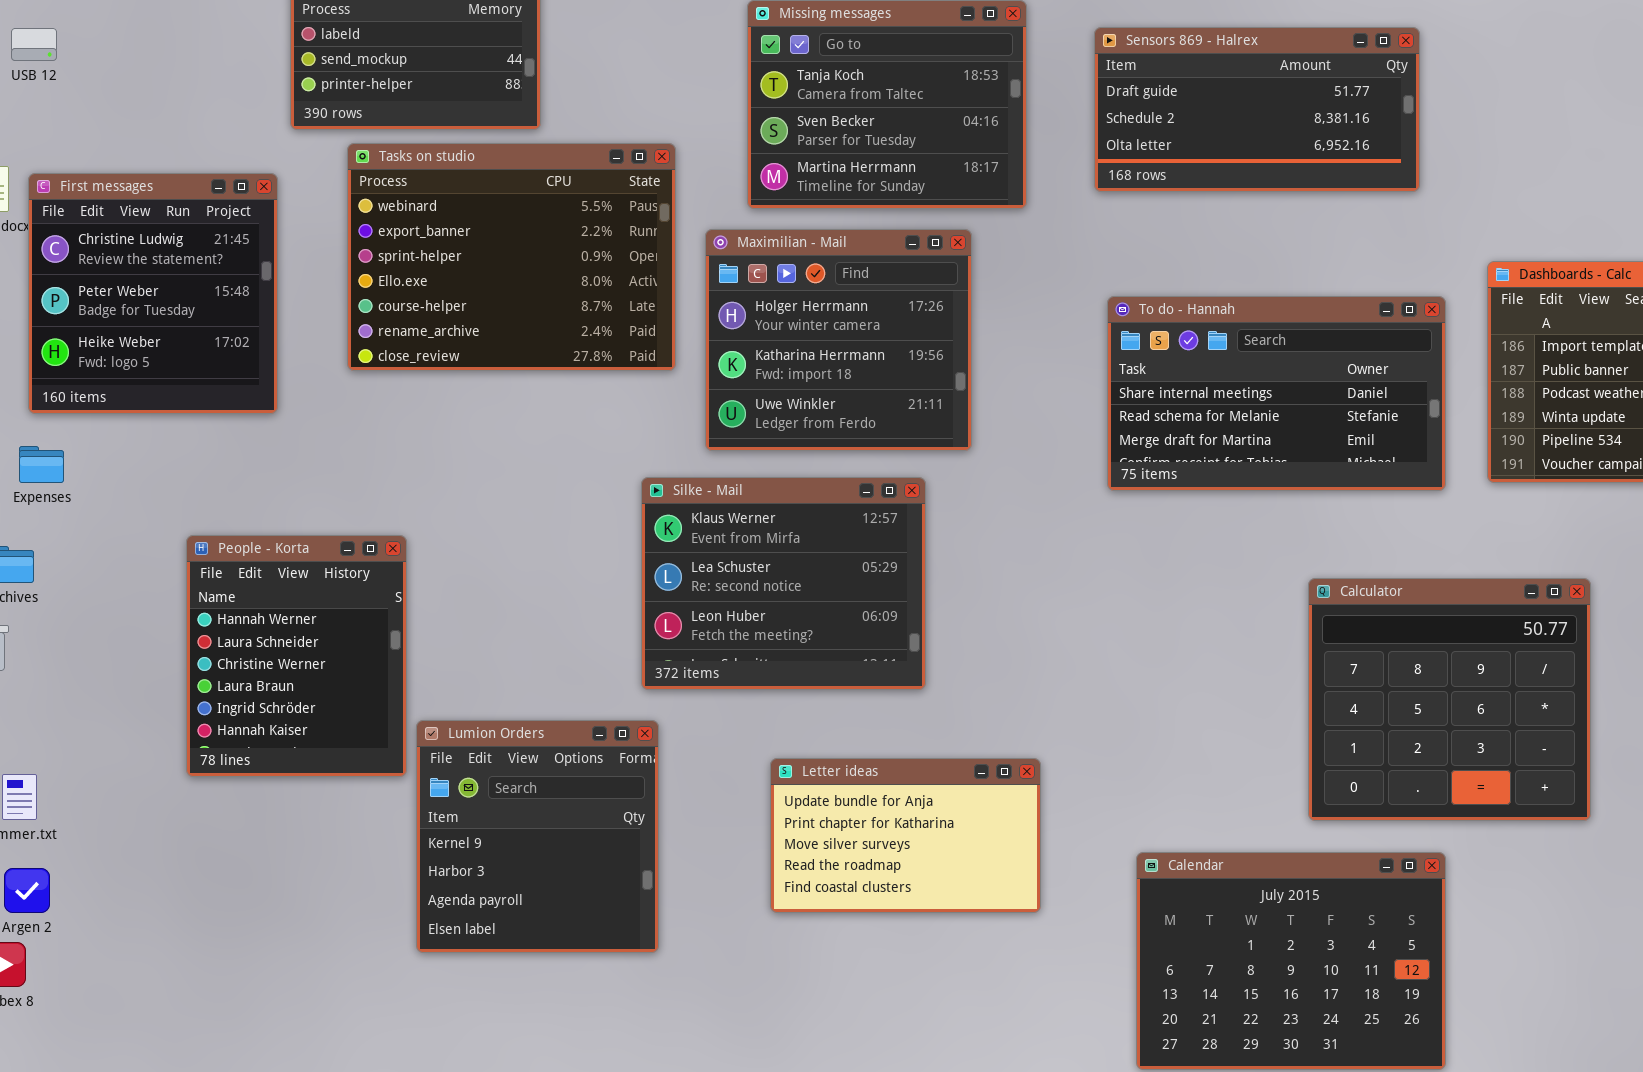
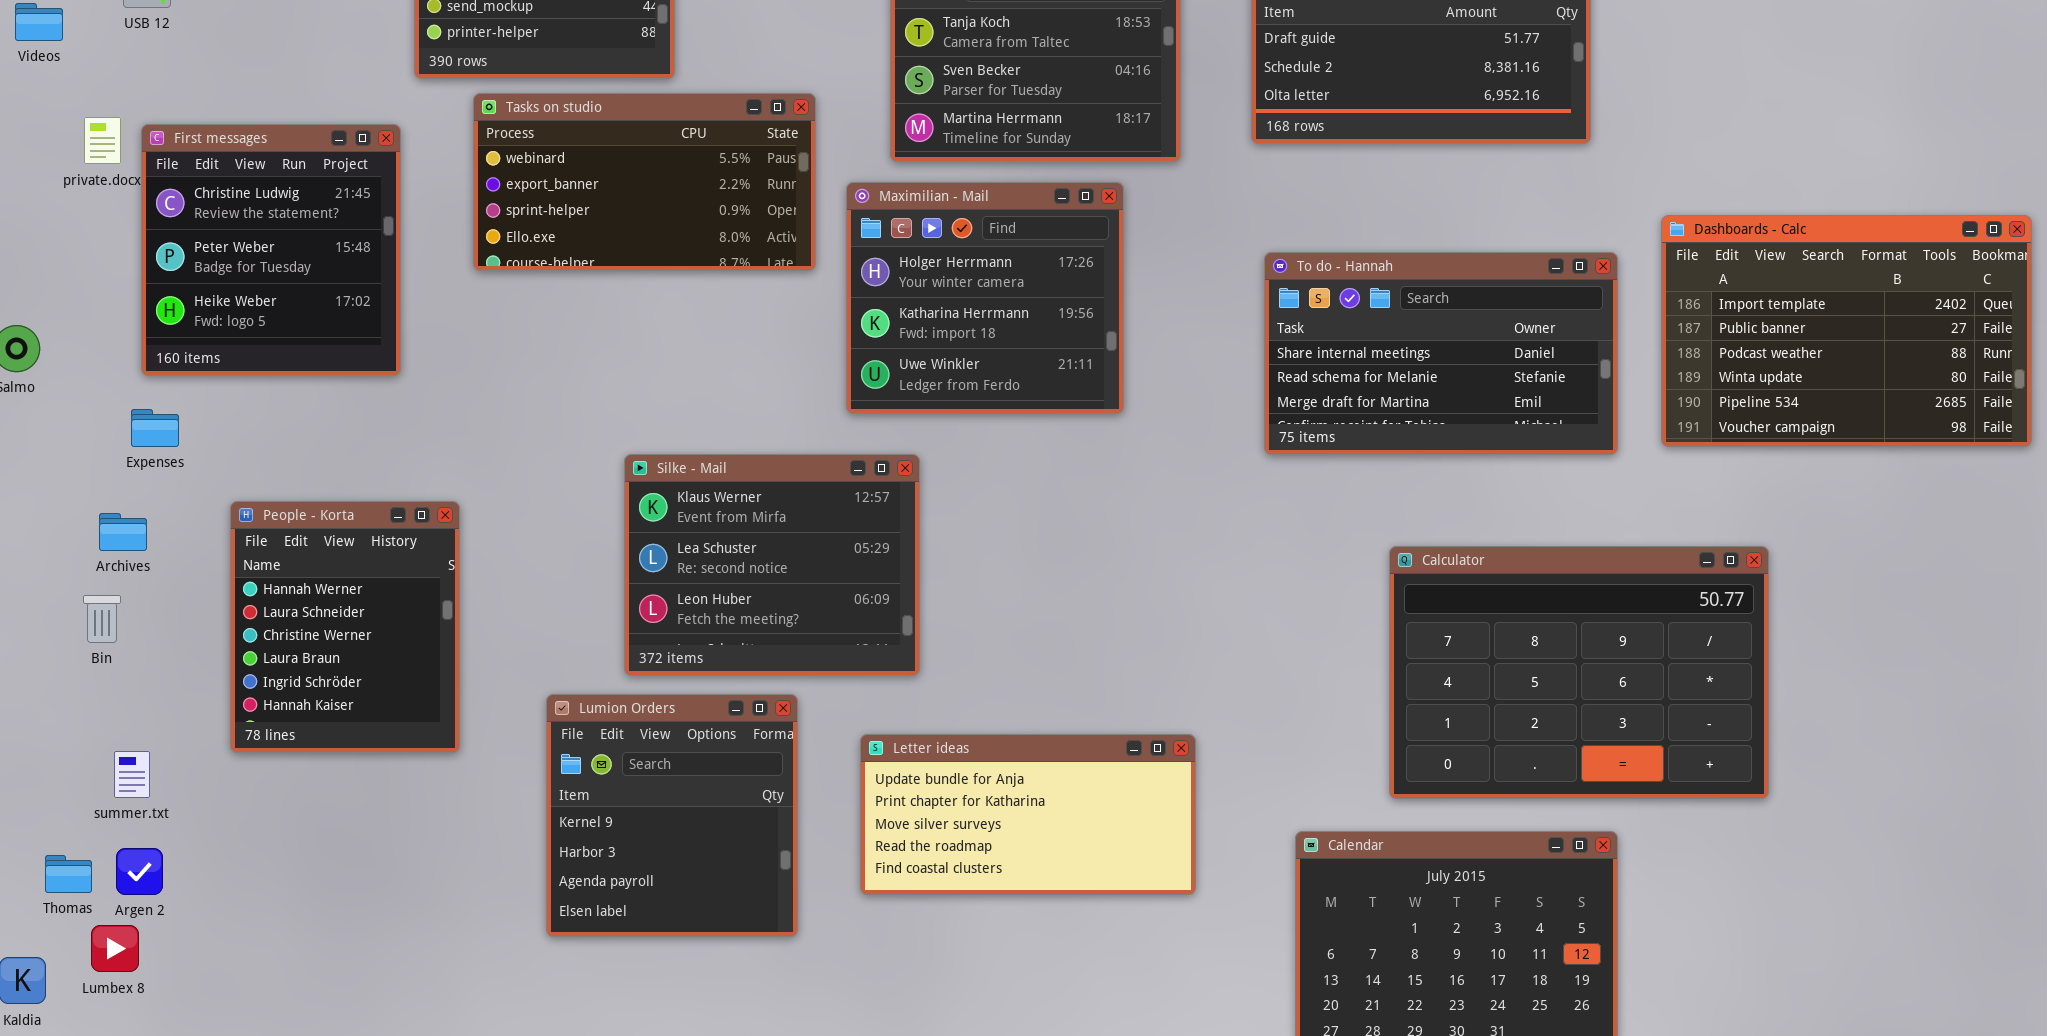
Tasks on studio: [347,143,676,371] -> [473,93,816,271], resized
Silke - Mail: [641,477,926,690] -> [624,454,920,676], moved
People - Korta: [186,535,407,777] -> [230,501,460,753], moved
Calculator: [1308,578,1591,821] -> [1389,546,1769,799], resized
Letter ideas: [770,758,1041,913] -> [860,734,1196,895], resized

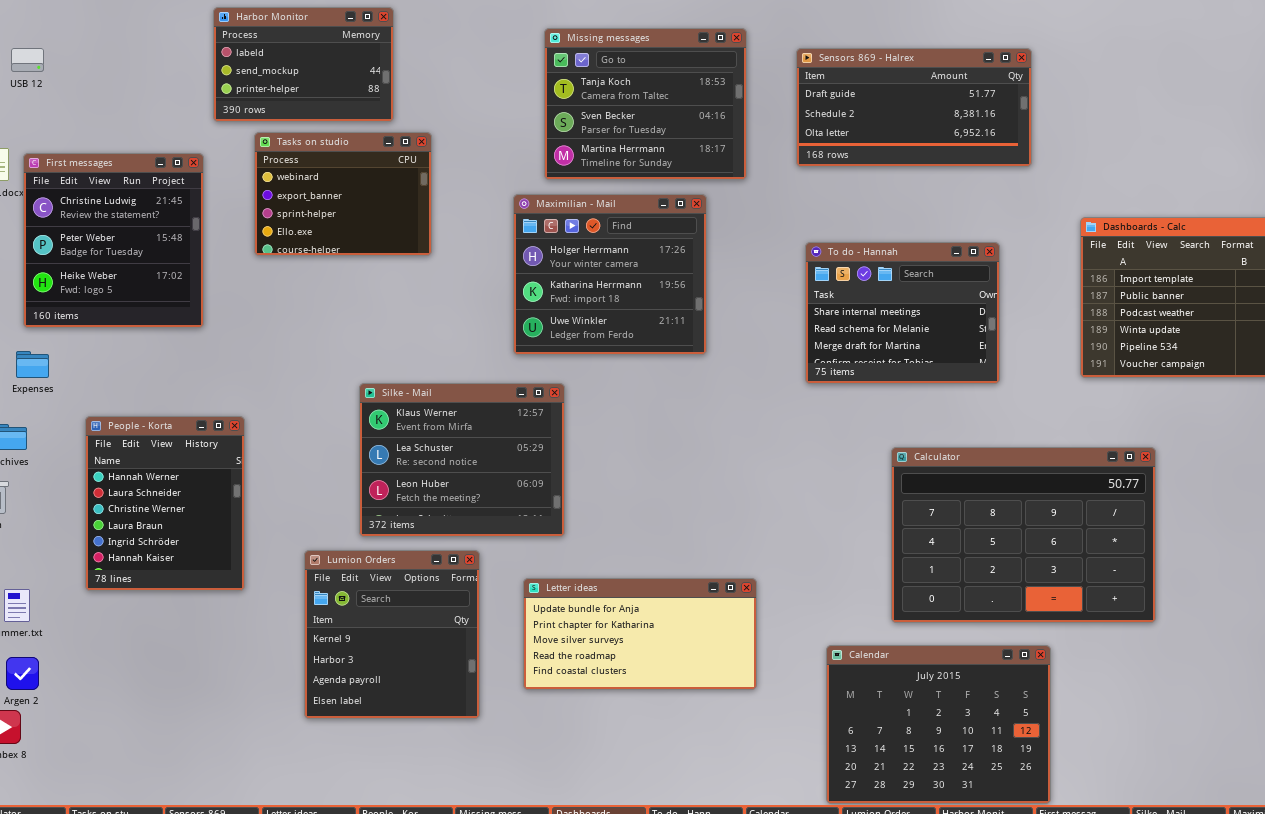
Tasks on studio: [473,93,816,271] -> [254,132,432,256], resized
To do - Hannah: [1264,252,1618,455] -> [805,242,1000,384], resized

